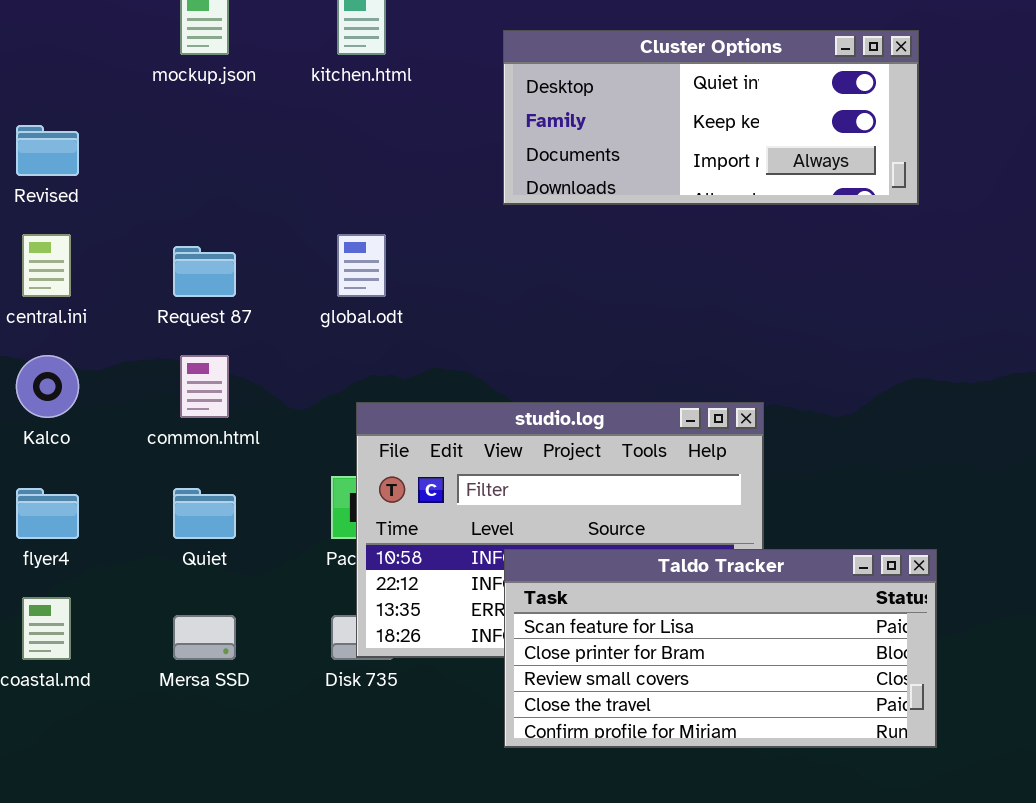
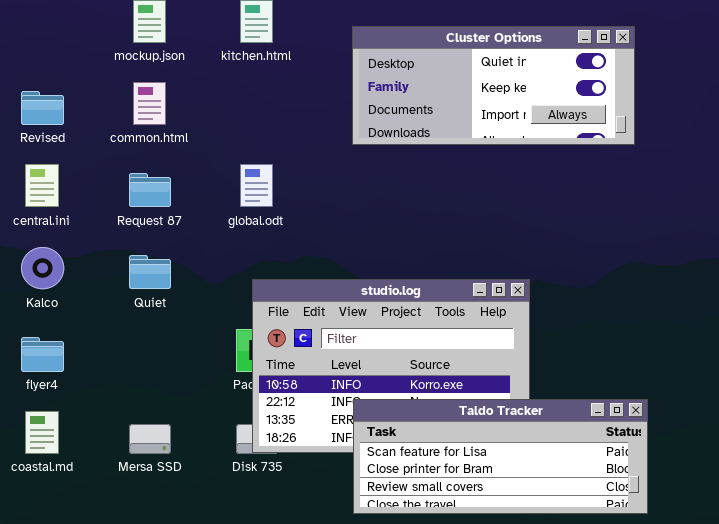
common.html: [180,355,229,418] -> [133,82,166,125], moved
Quiet: [173,488,236,539] -> [129,255,171,289], moved
Taldo Tracker: [504,549,937,748] -> [353,399,648,514], resized

